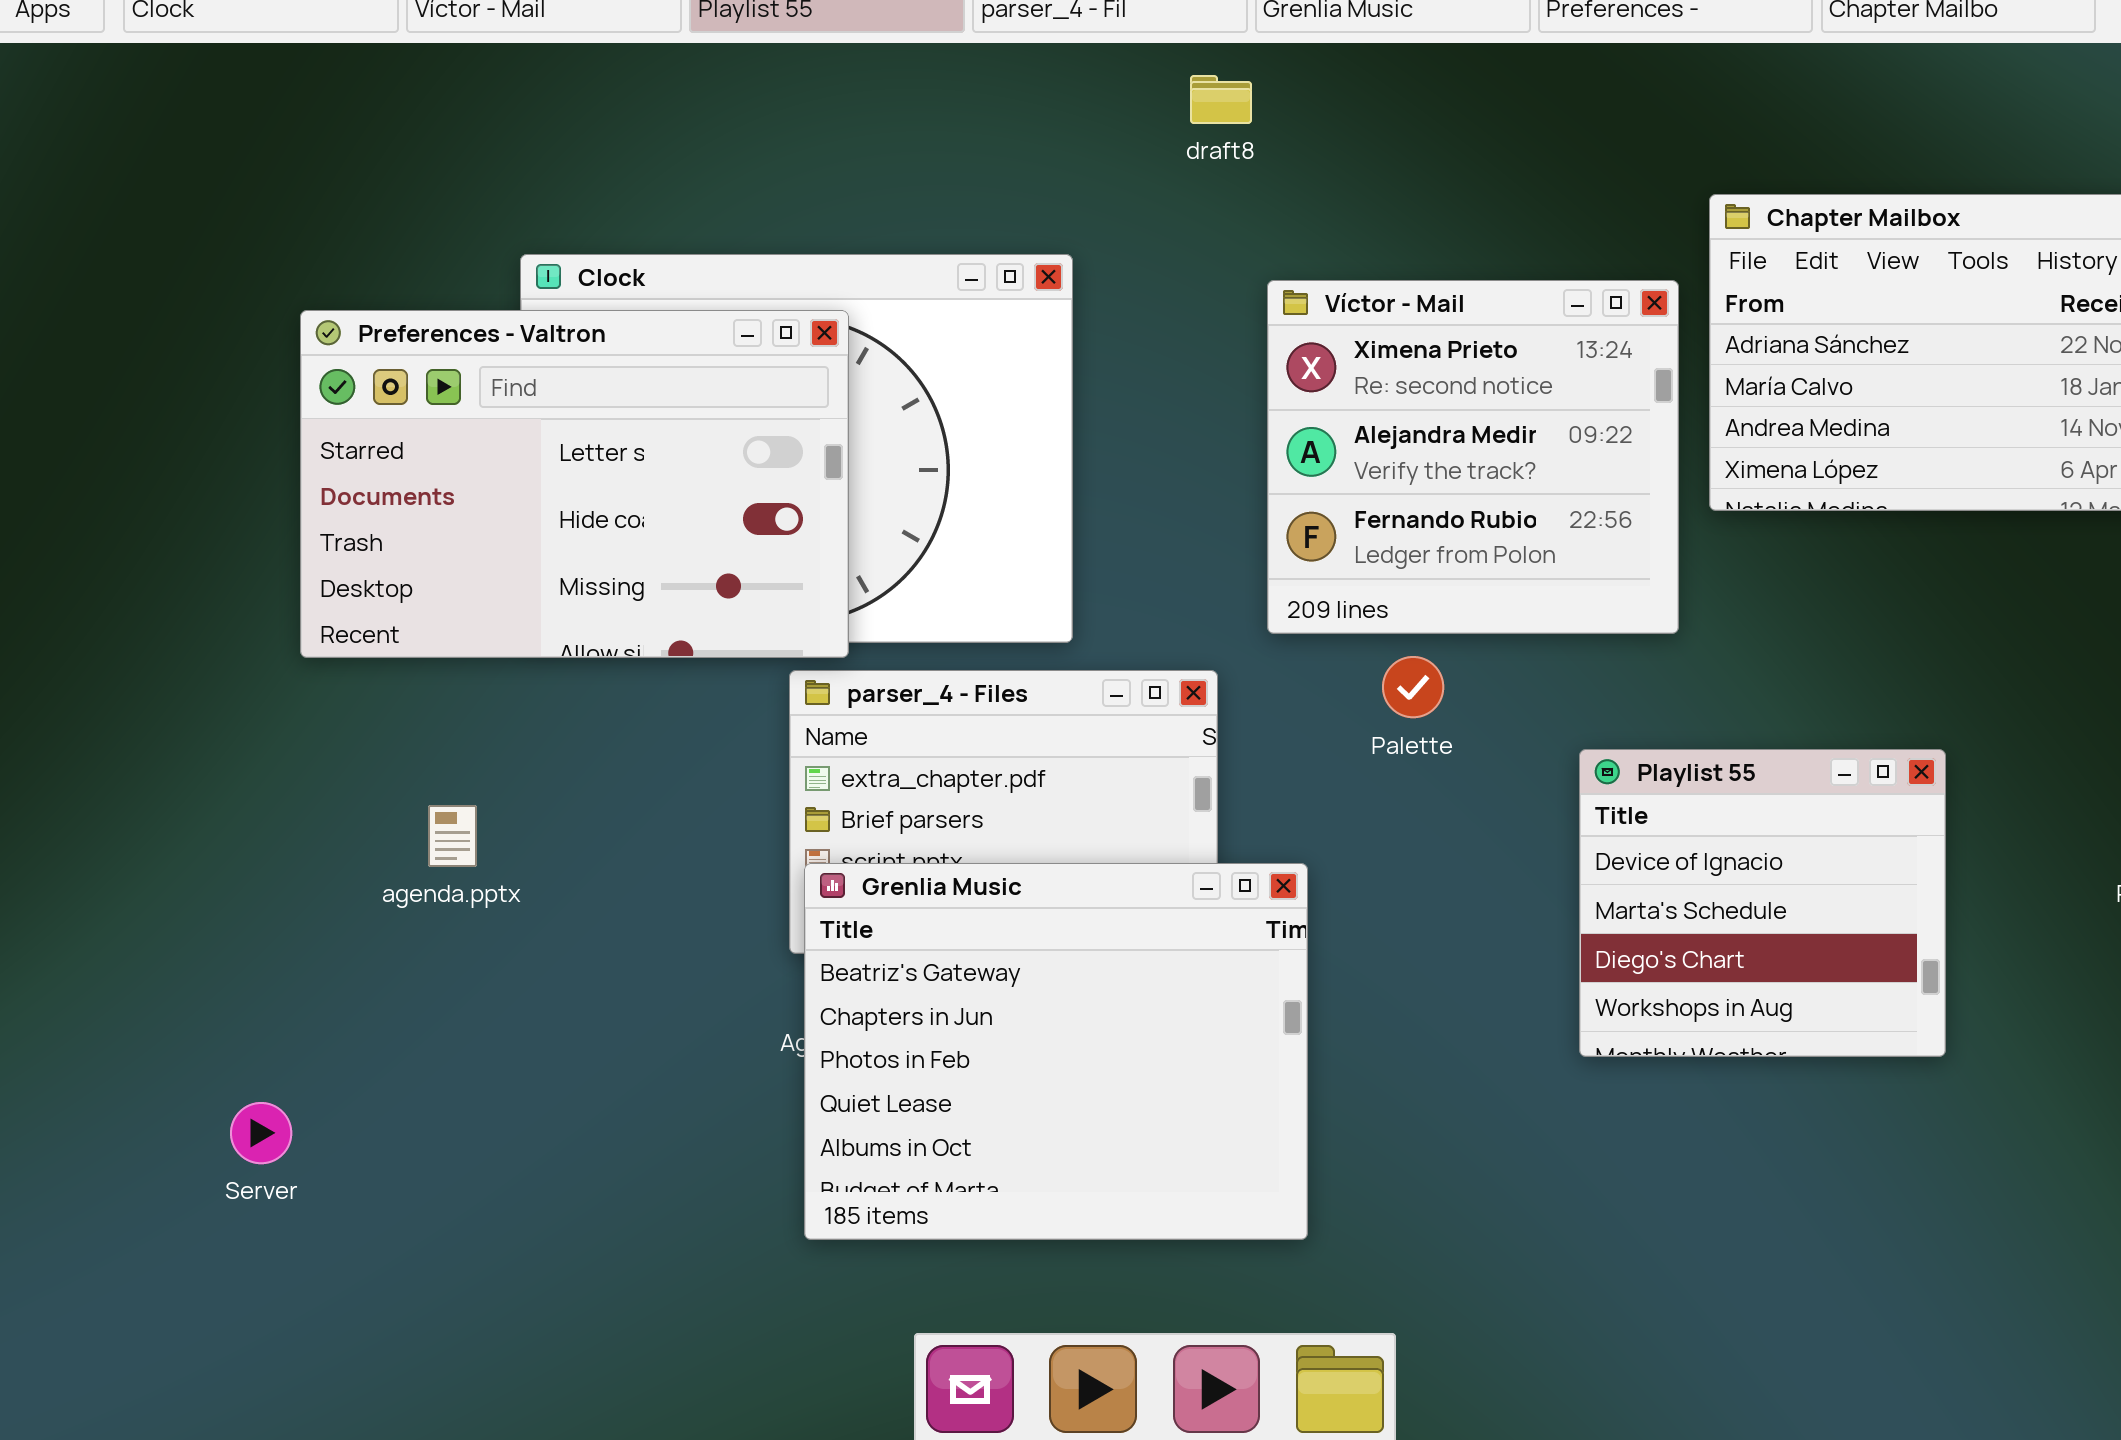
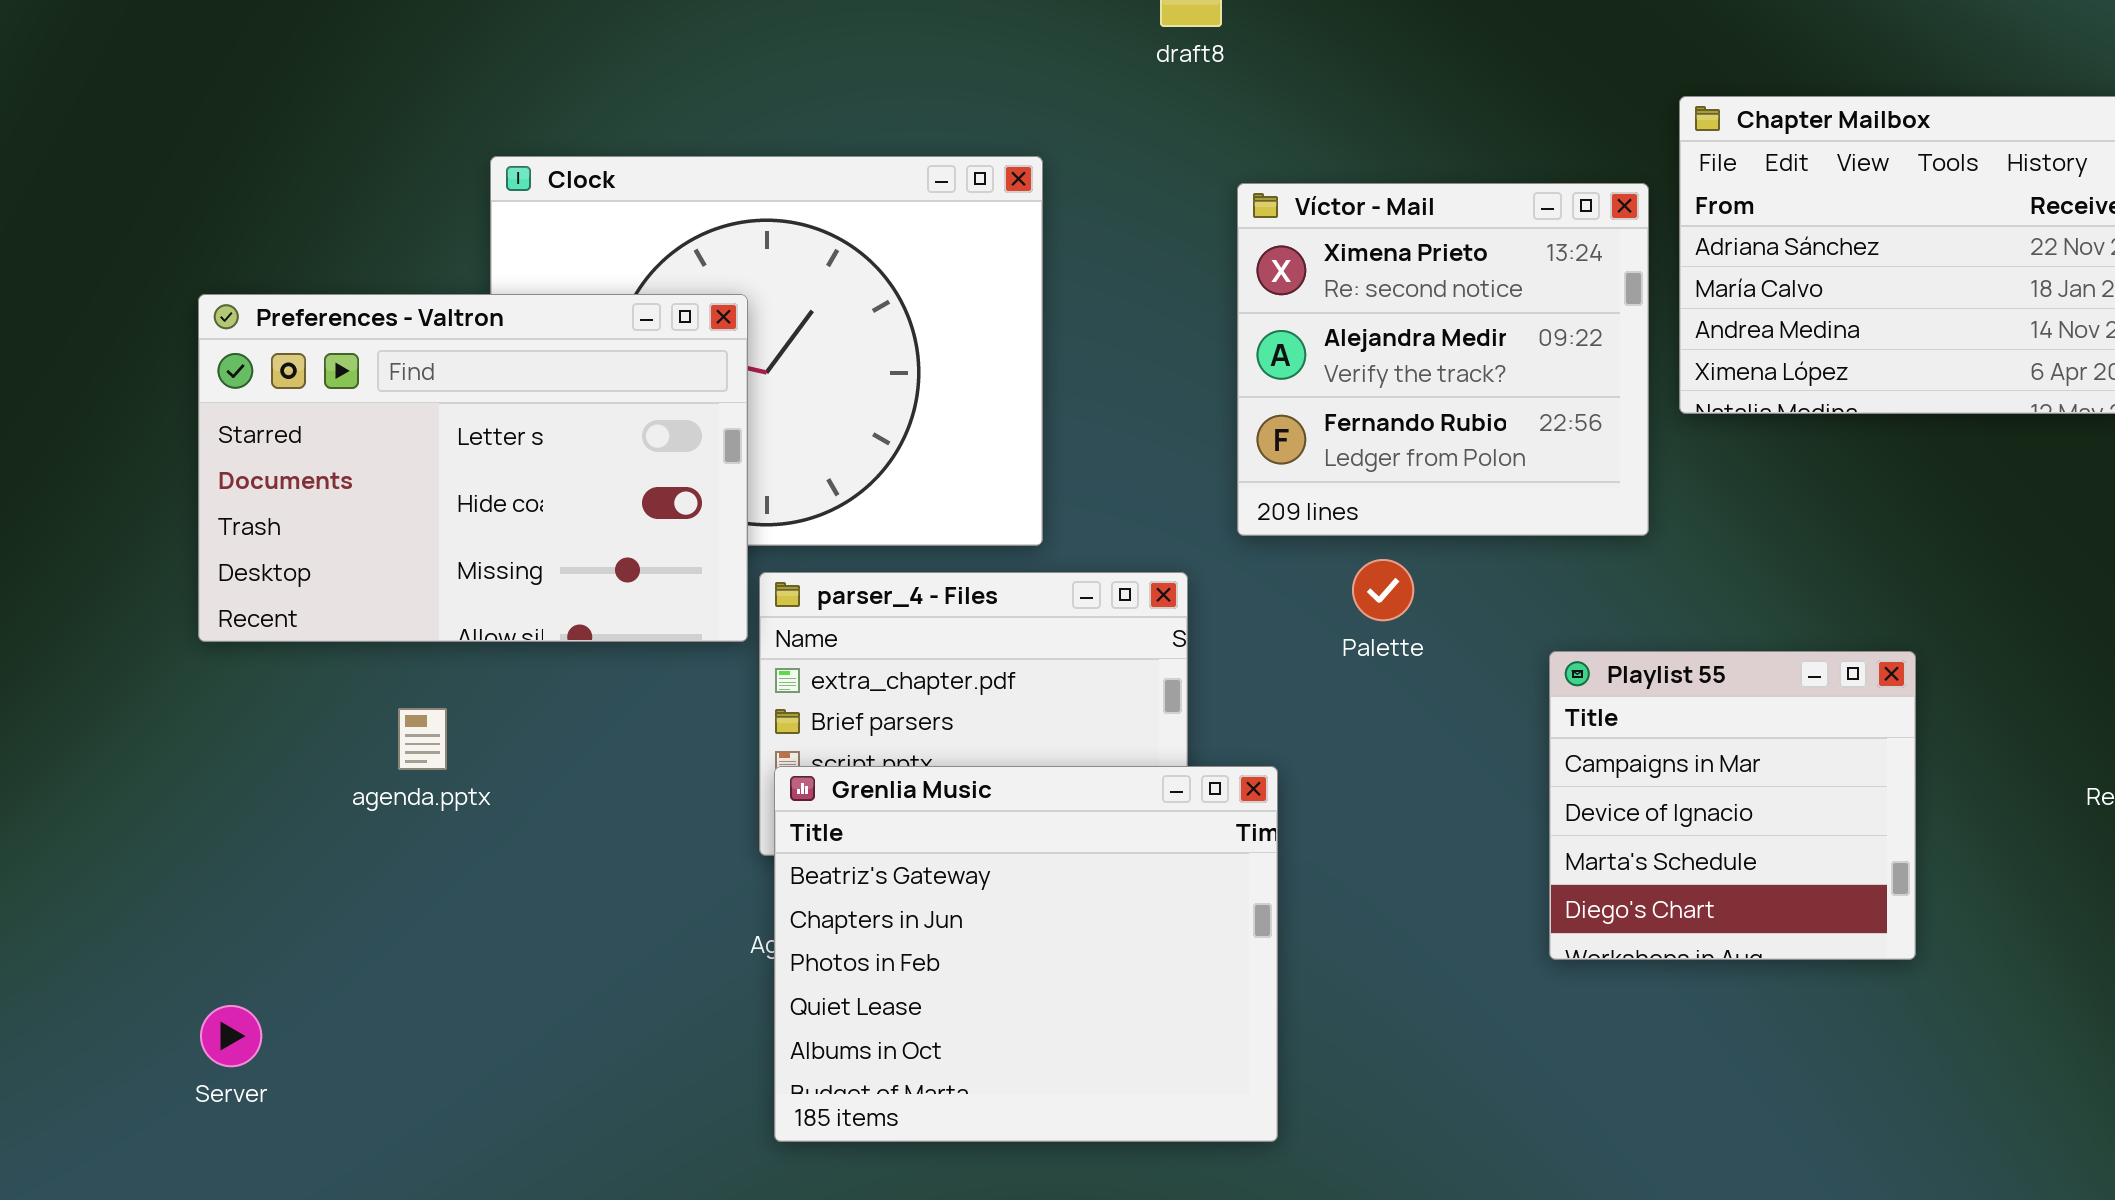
Preferences - Valtron: [300,310,849,658] -> [198,294,748,642], moved
Playlist 55: [1579,749,1946,1057] -> [1549,651,1916,960], scrolled up 1 row

